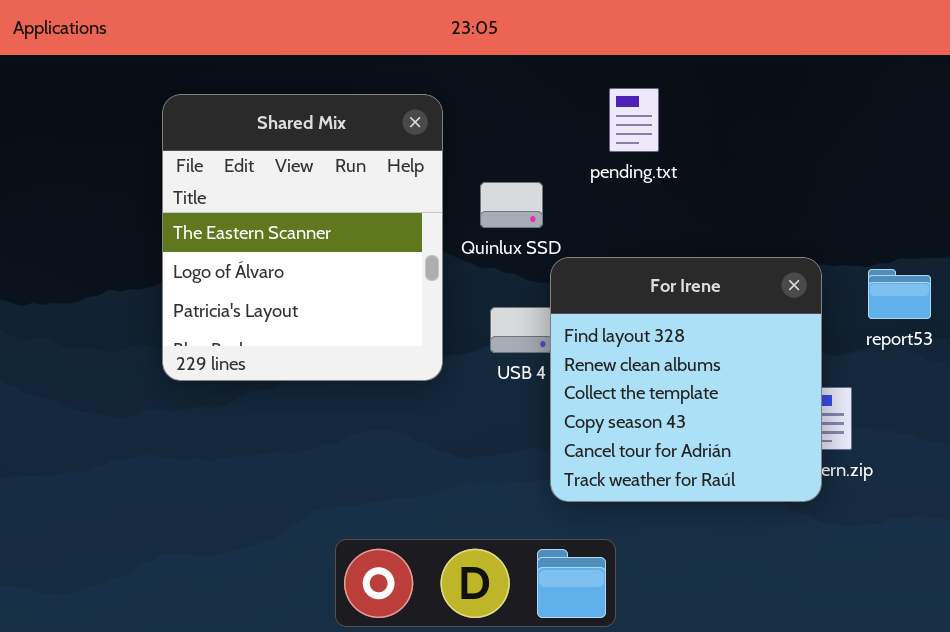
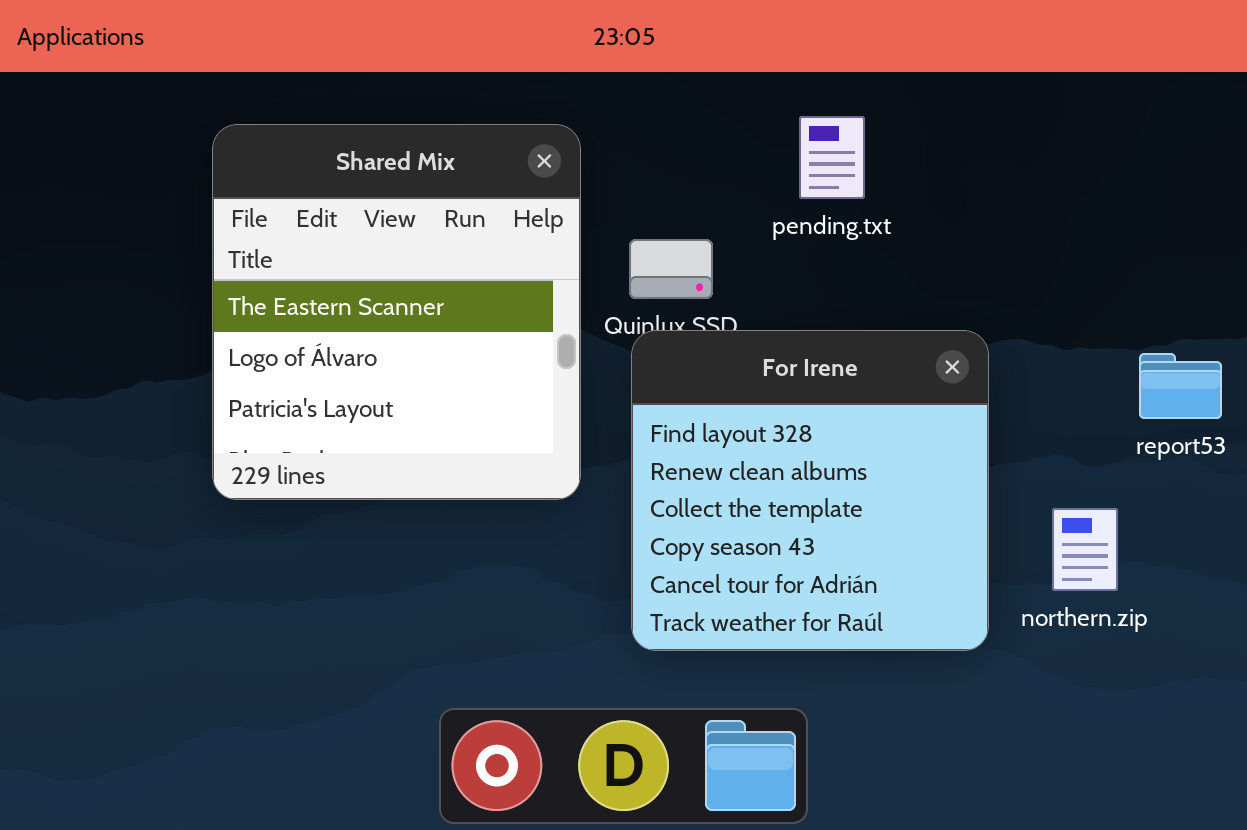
For Irene: [550,257,822,502] -> [631,330,989,651], moved

